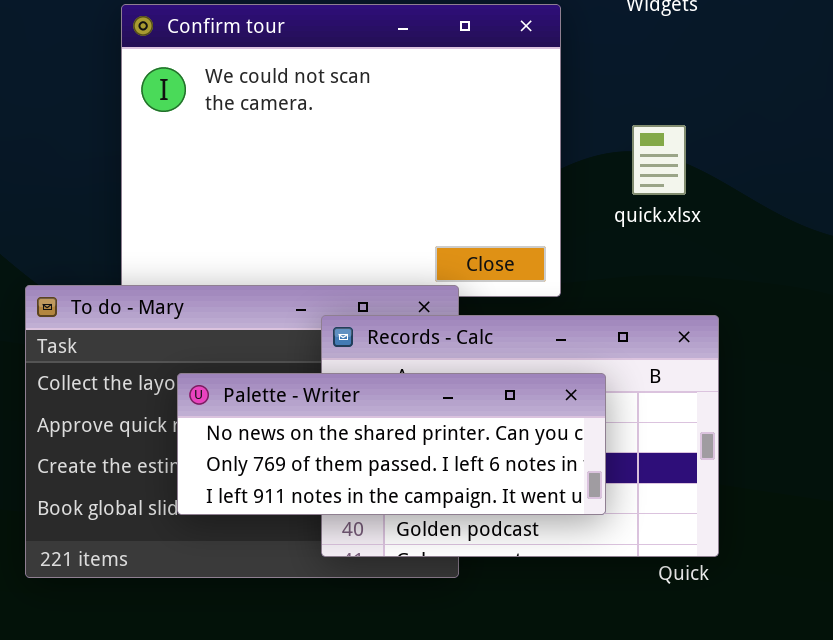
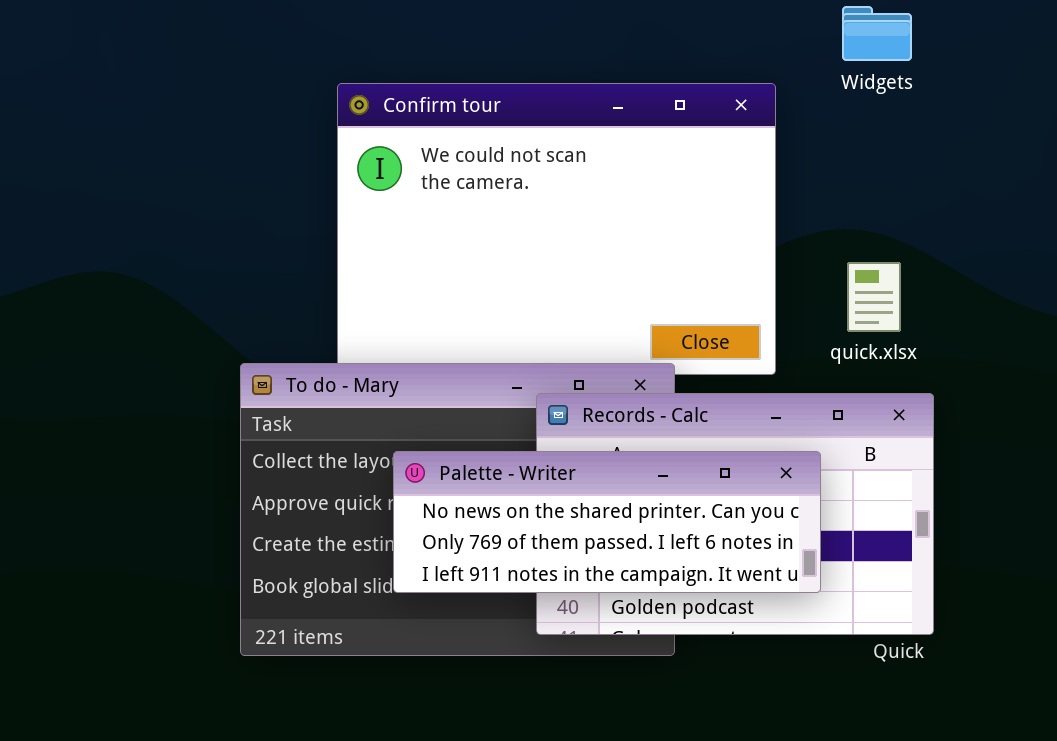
quick.xlsx: [632,125,686,195] -> [847,262,901,332], moved

